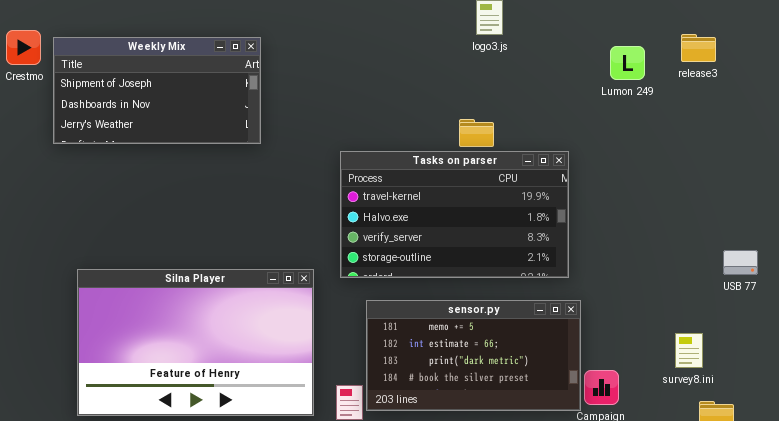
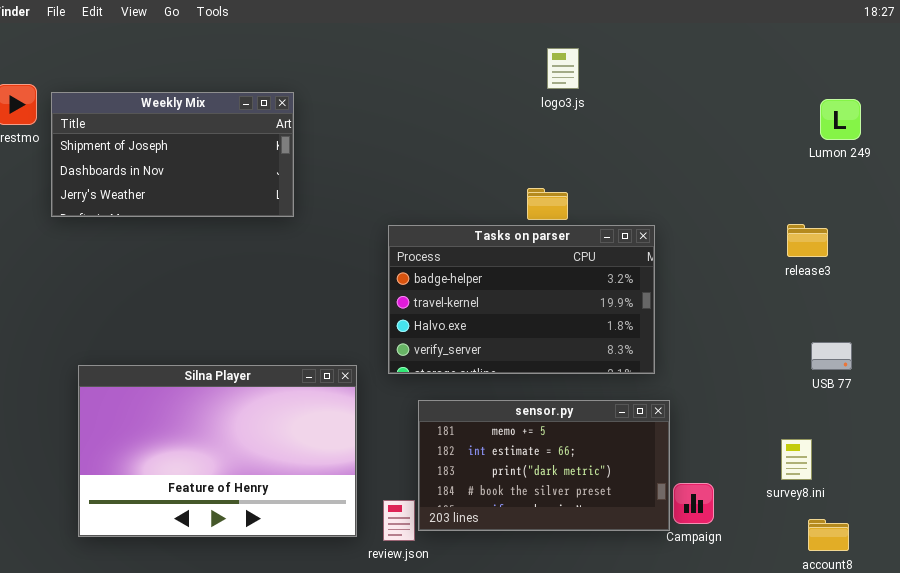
release3: [681,34,716,62] -> [787,224,828,257], moved
Lumon 249: [610,46,645,80] -> [820,99,861,140], moved
Tasks on parser: [340,151,569,278] -> [388,225,655,374], scrolled up 1 row
USB 77: [723,250,758,275] -> [811,342,852,370], moved

